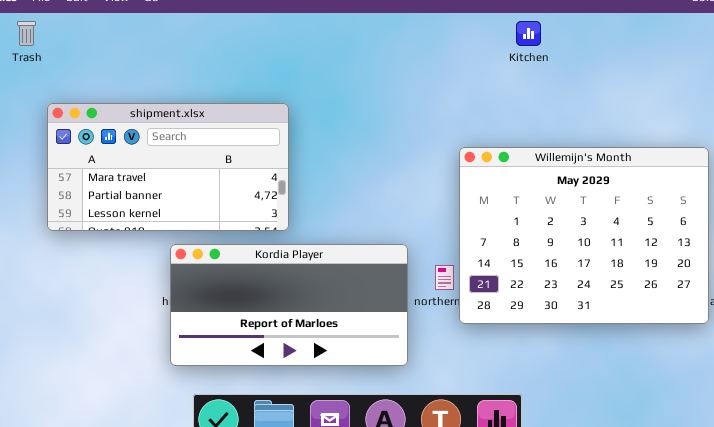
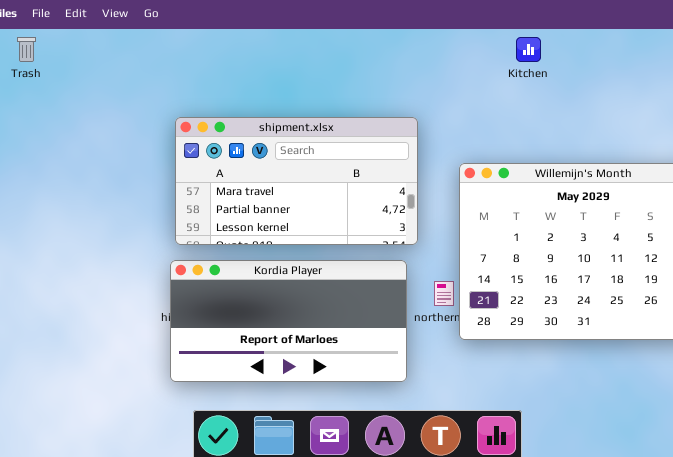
shipment.xlsx: [47,103,289,231] -> [175,117,418,245], moved

